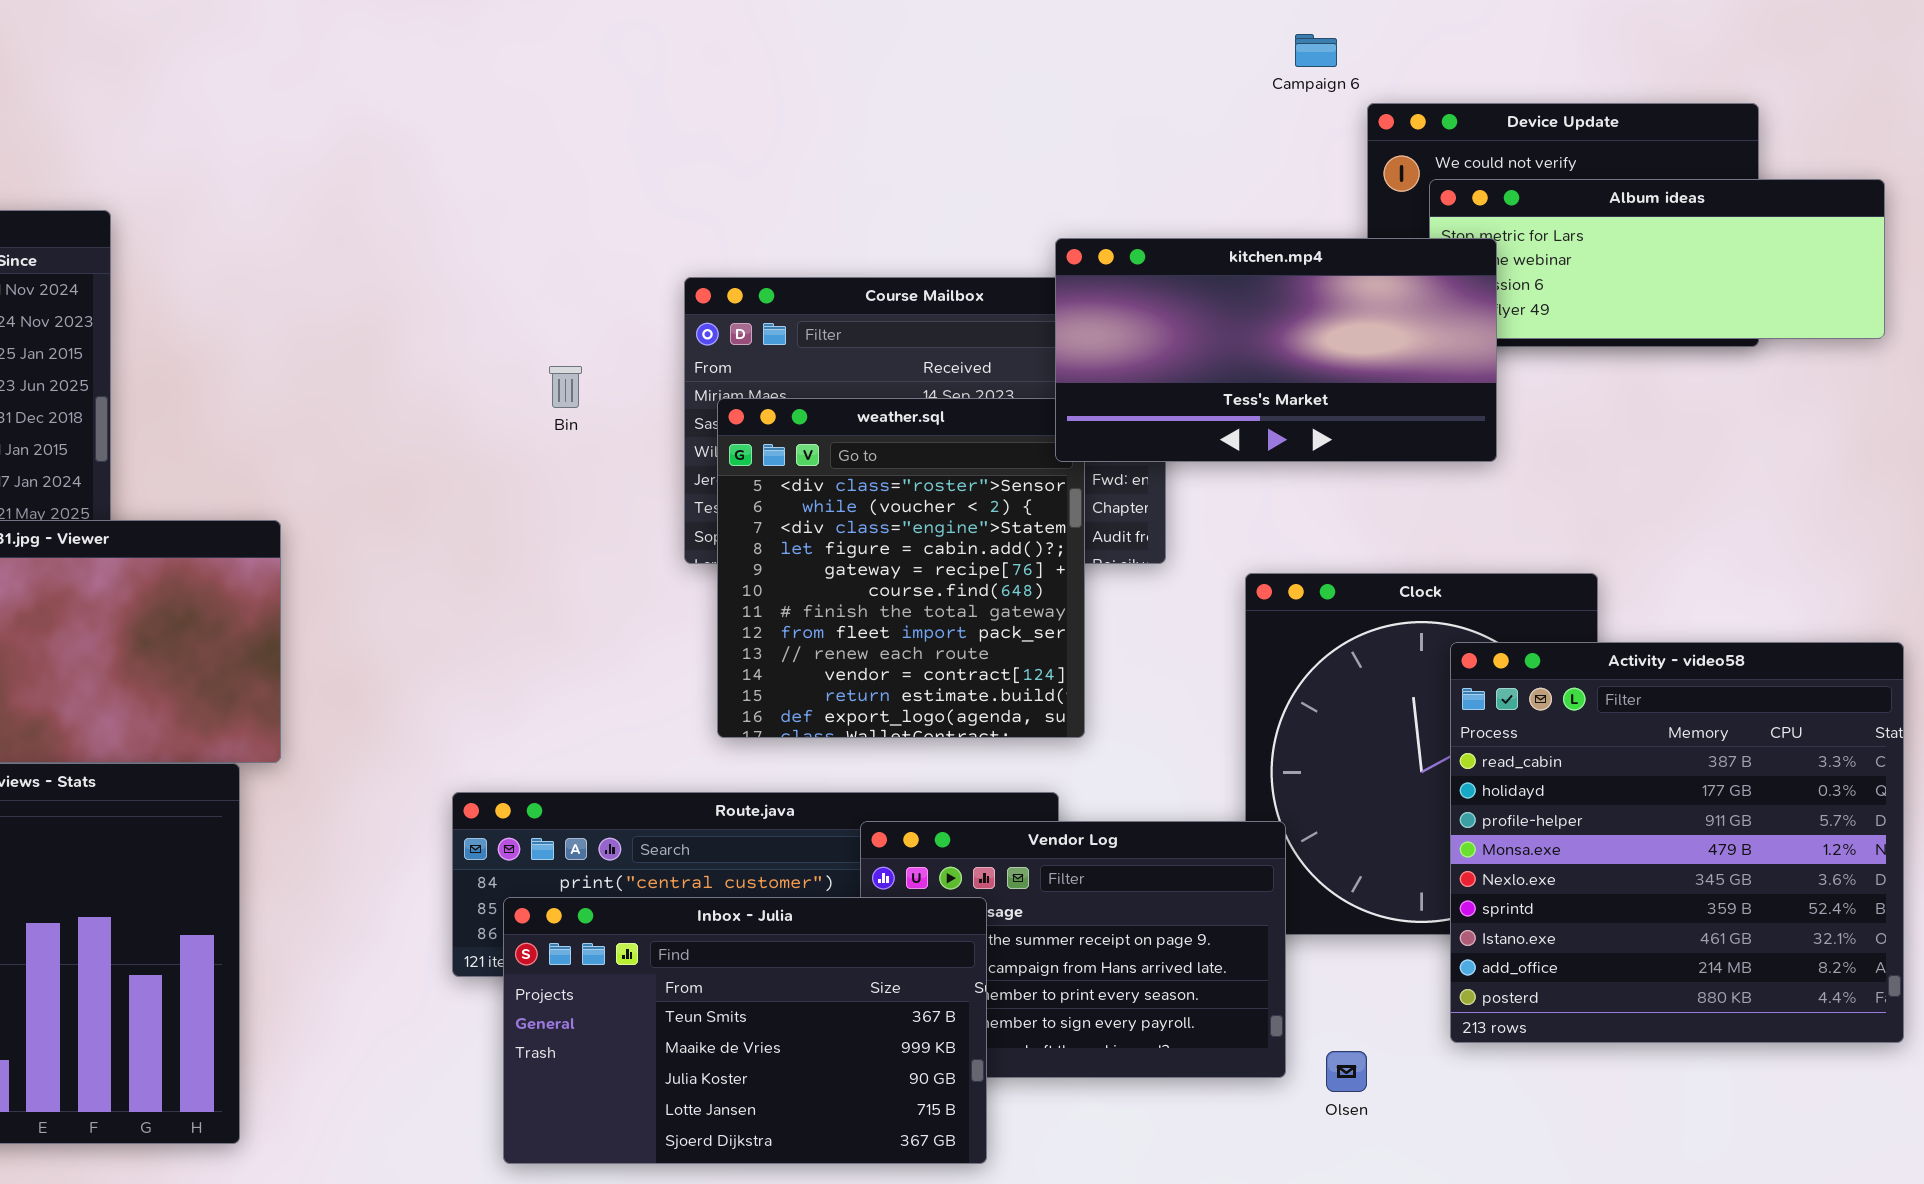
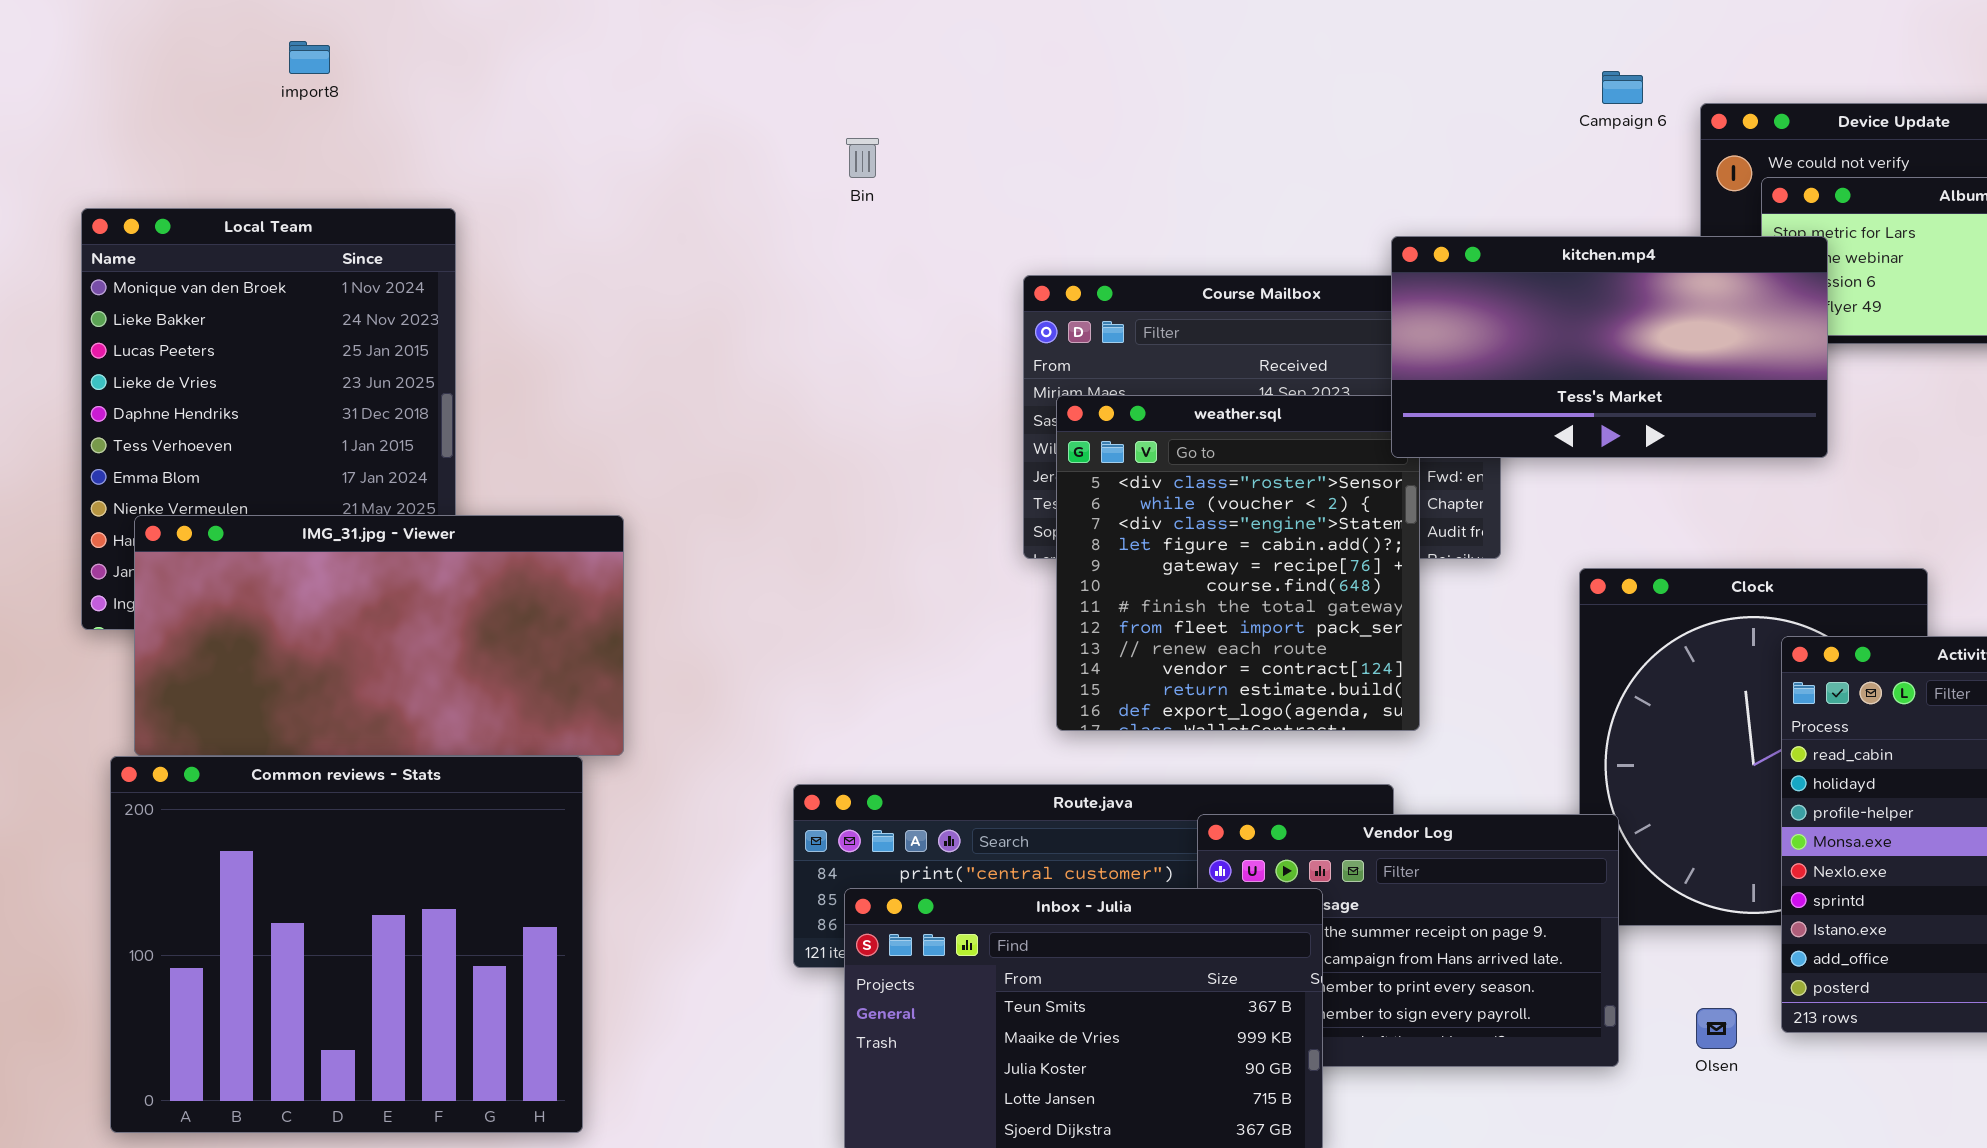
Campaign 6: [1295,34,1337,67] -> [1602,71,1643,104], moved
Bin: [549,366,582,408] -> [846,138,879,178], moved
Olsen: [1326,1051,1367,1092] -> [1696,1008,1737,1049], moved

